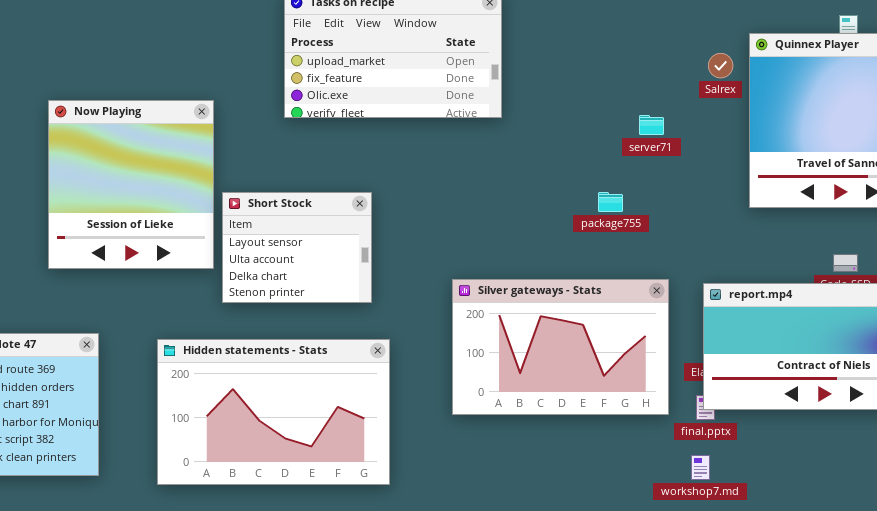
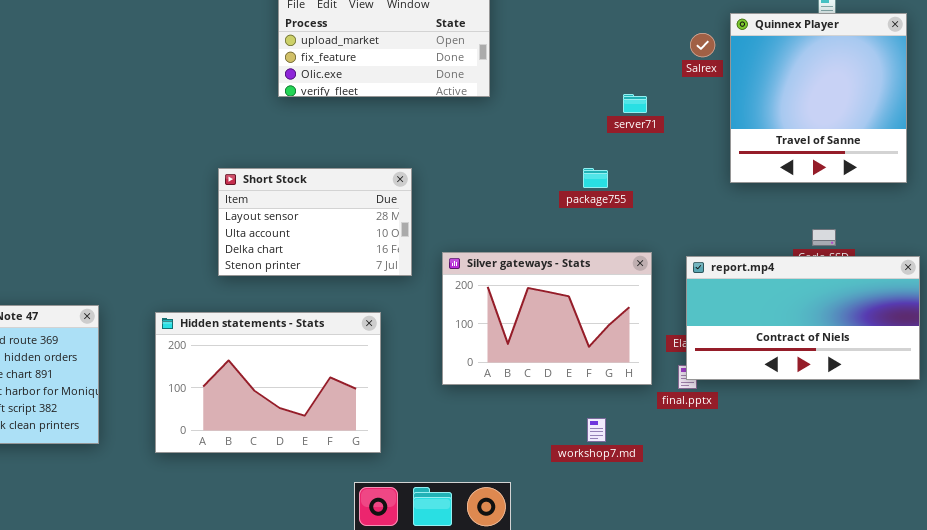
Now Playing: [48,100,214,269] -> none, closed
Short Stock: [222,192,372,303] -> [218,168,412,276], resized
workshop7.md: [691,455,710,480] -> [587,418,606,442], moved

